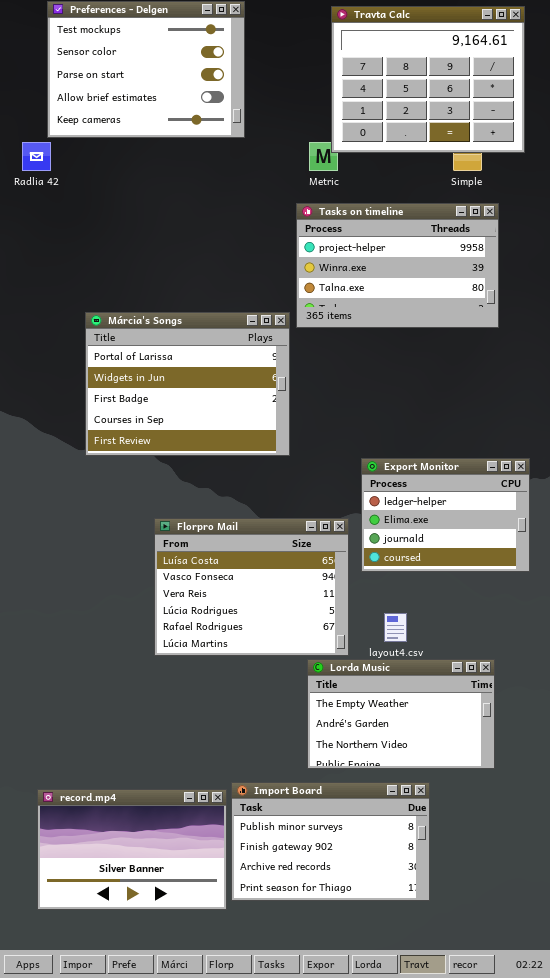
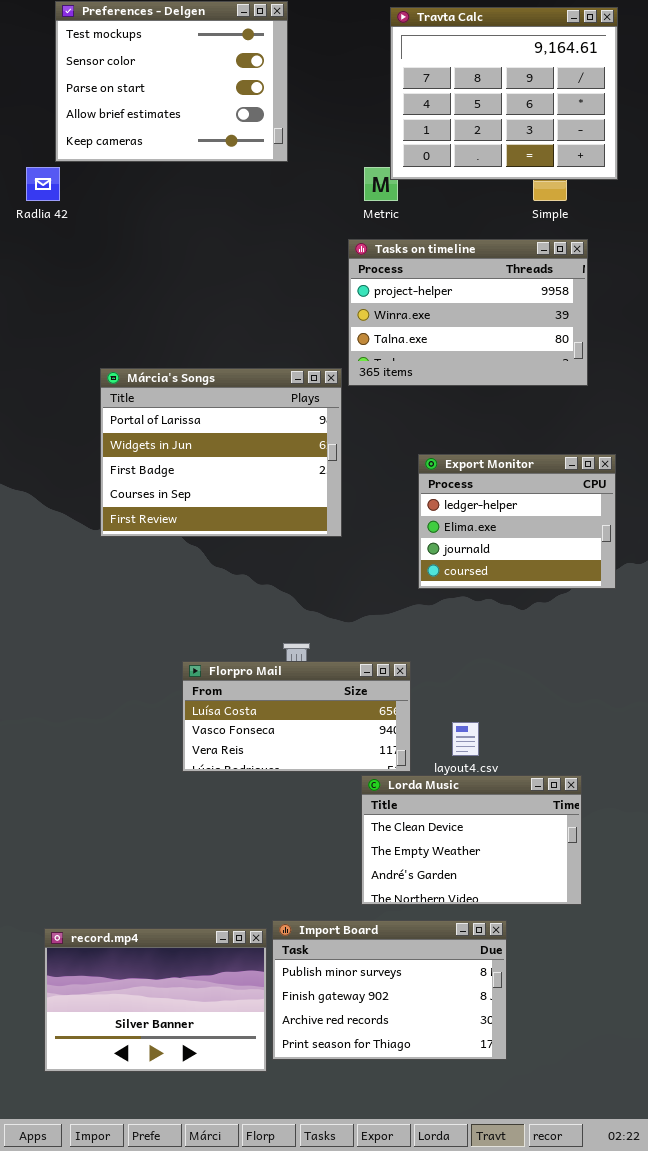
Export Monitor: [361,458,530,572] -> [418,454,616,589], moved
Florpro Mail: [154,518,349,656] -> [182,661,411,772], resized
Lorda Music: [307,659,495,769] -> [361,775,582,905], scrolled up 1 row

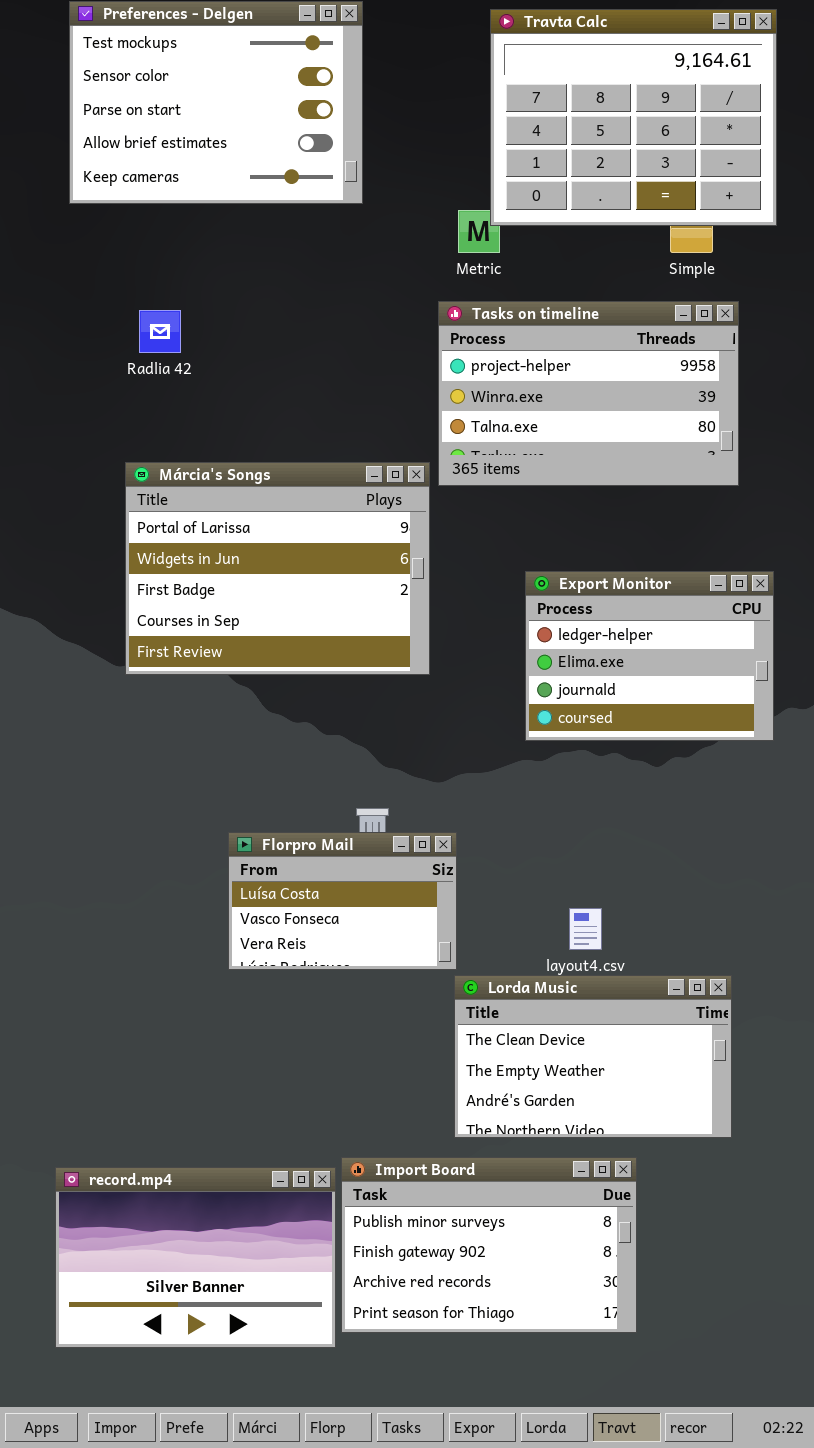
Radlia 42: [26,167,60,201] -> [139,310,181,353], moved
Florpro Mail: [182,661,411,772] -> [228,832,457,970], resized

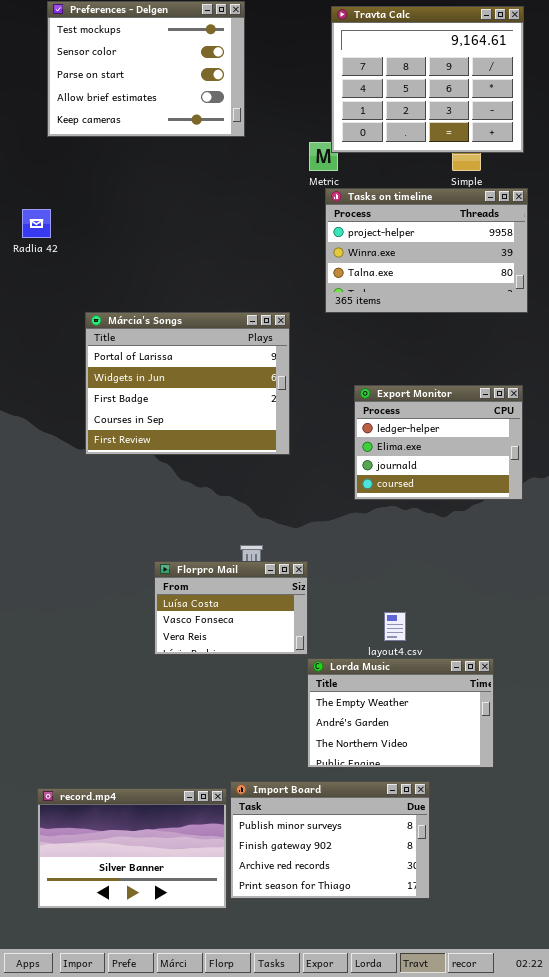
Tasks on timeline: [438,301,739,486] -> [325,188,528,313], moved
Radlia 42: [139,310,181,353] -> [22,209,51,238], moved
Lorda Music: [454,975,732,1138] -> [307,658,494,768], scrolled down 1 row

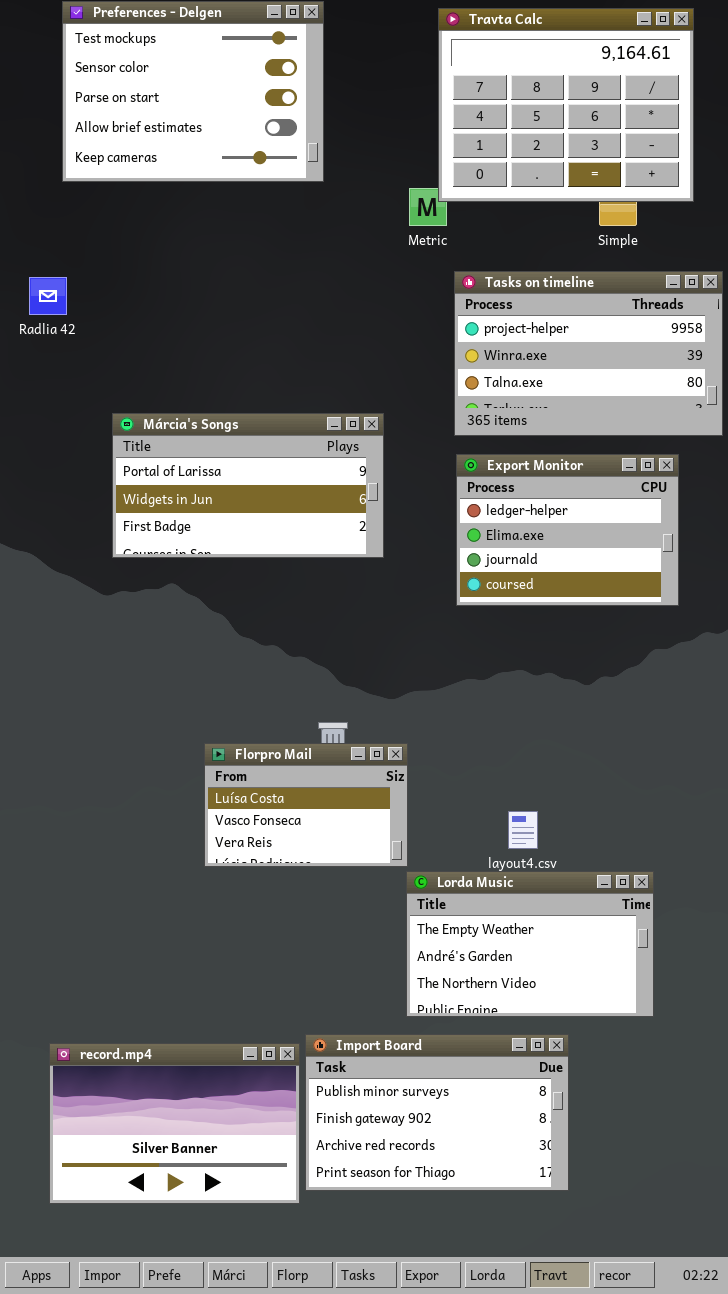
Tasks on timeline: [325,188,528,313] -> [454,271,723,436], moved
Márcia's Songs: [85,312,290,455] -> [112,413,384,558], resized
Export Monitor: [354,385,523,500] -> [456,454,679,606], moved

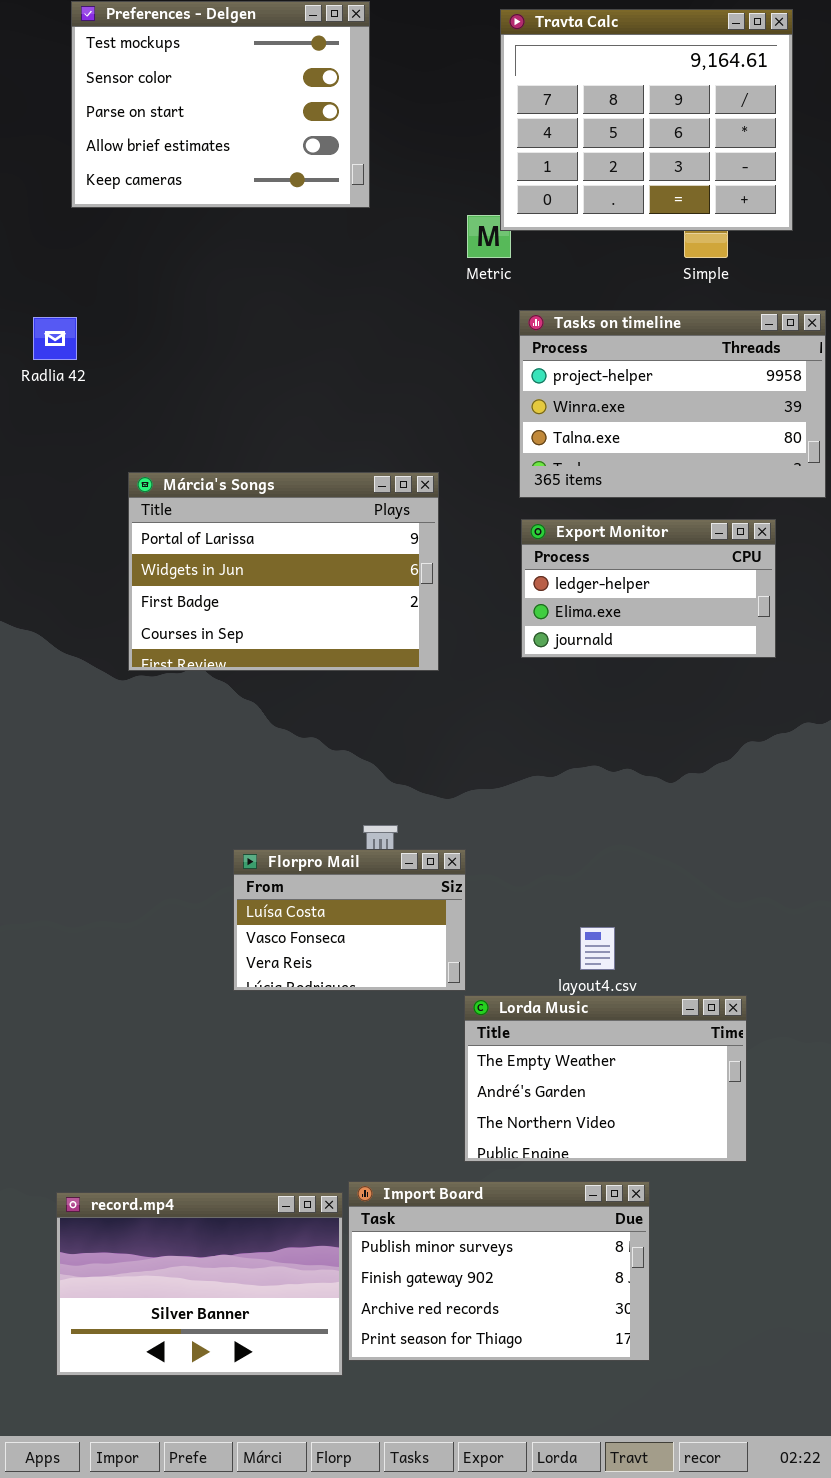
Márcia's Songs: [112,413,384,558] -> [128,472,439,671], resized
Export Monitor: [456,454,679,606] -> [521,519,776,658], resized

